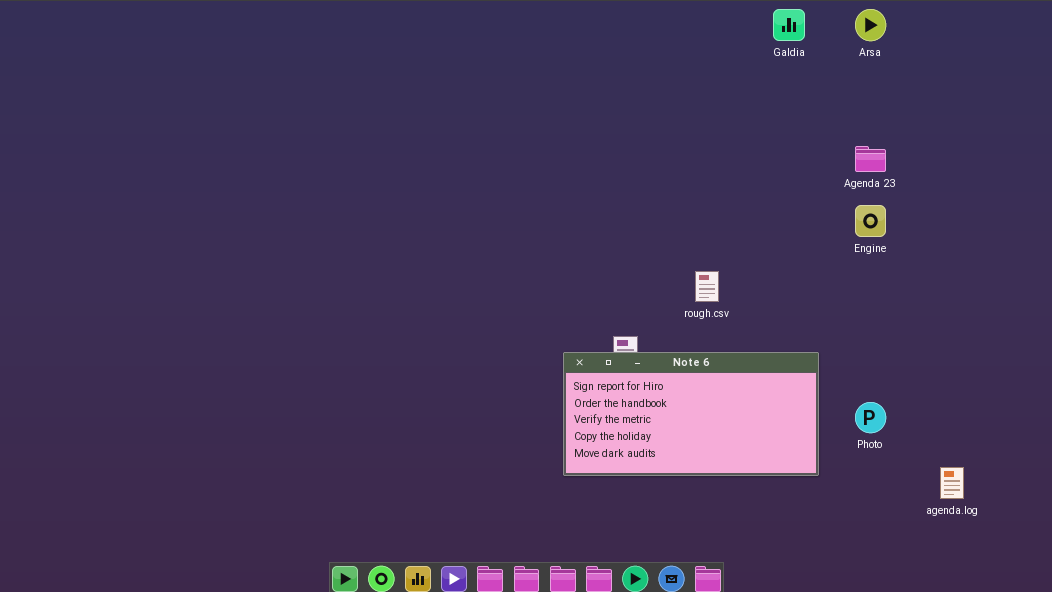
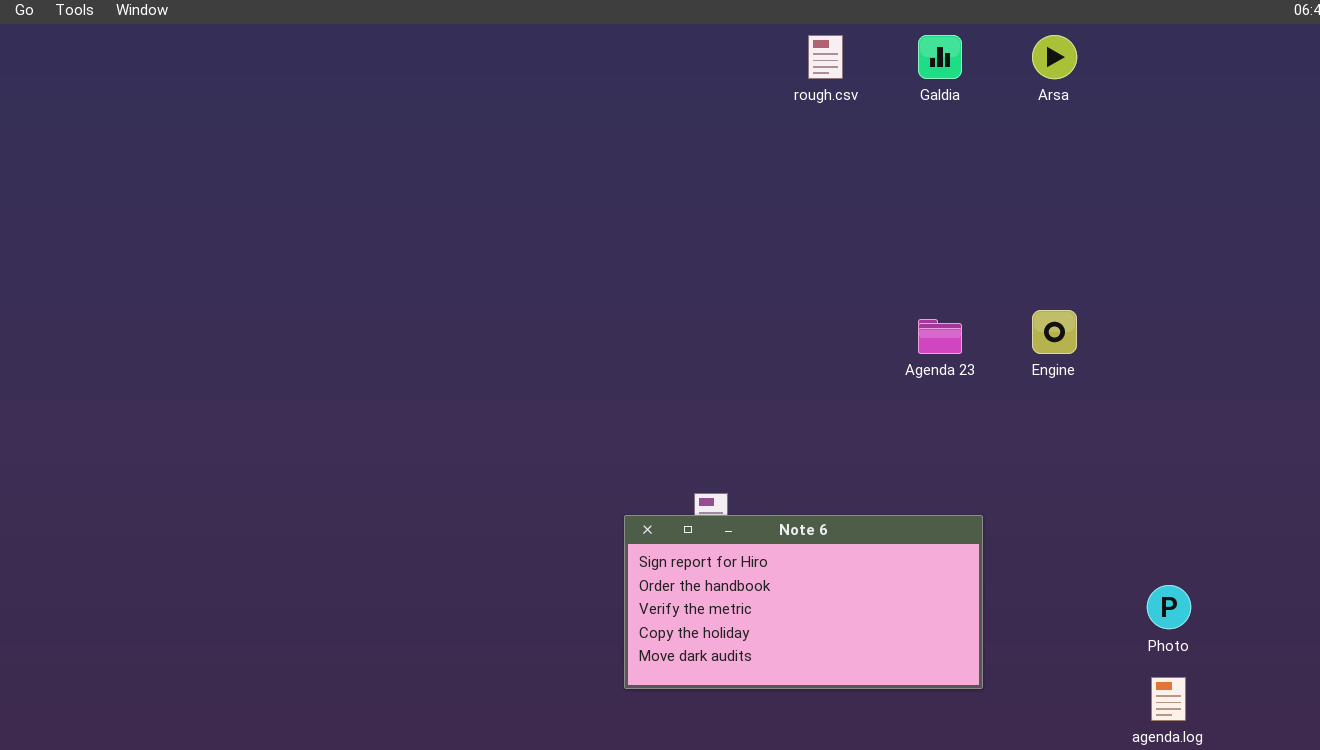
Agenda 23: [855,146,886,172] -> [918,319,962,354], moved
rough.csv: [695,271,719,302] -> [808,35,843,79], moved
Photo: [855,402,886,433] -> [1147,585,1191,629], moved

